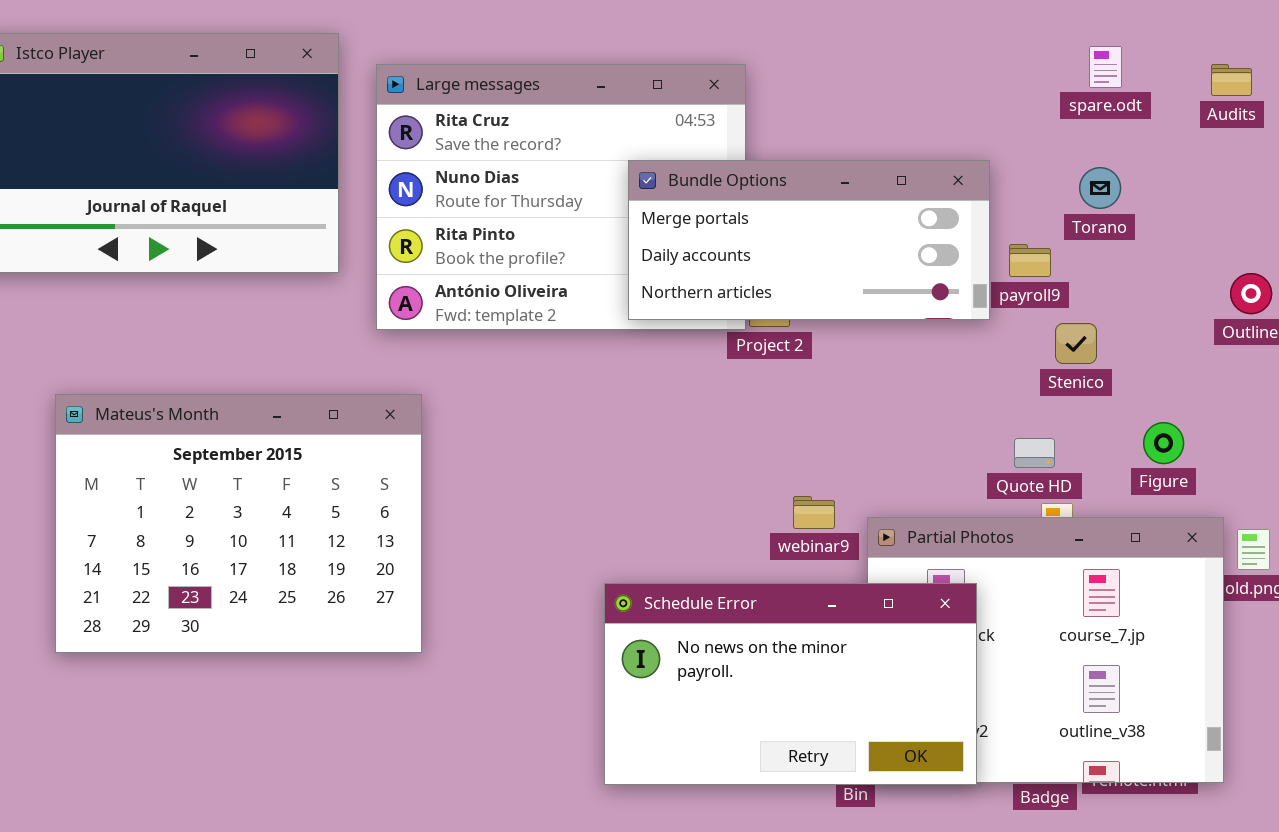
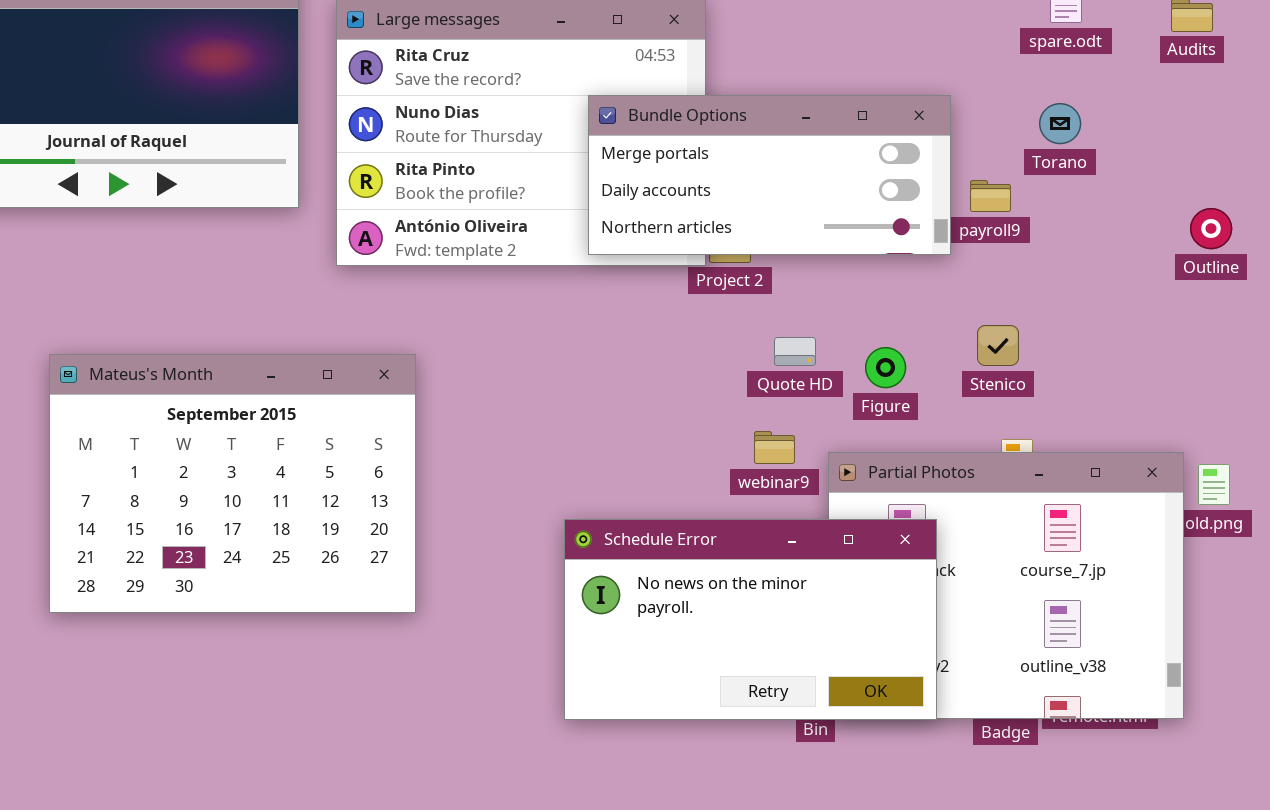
Stenico: [1055,323,1097,364] -> [977,325,1019,366], moved
Mateus's Month: [55,394,422,653] -> [49,354,416,613], moved
Figure: [1143,422,1184,464] -> [865,347,906,388], moved
Quote HD: [1014,438,1055,468] -> [774,337,816,366], moved

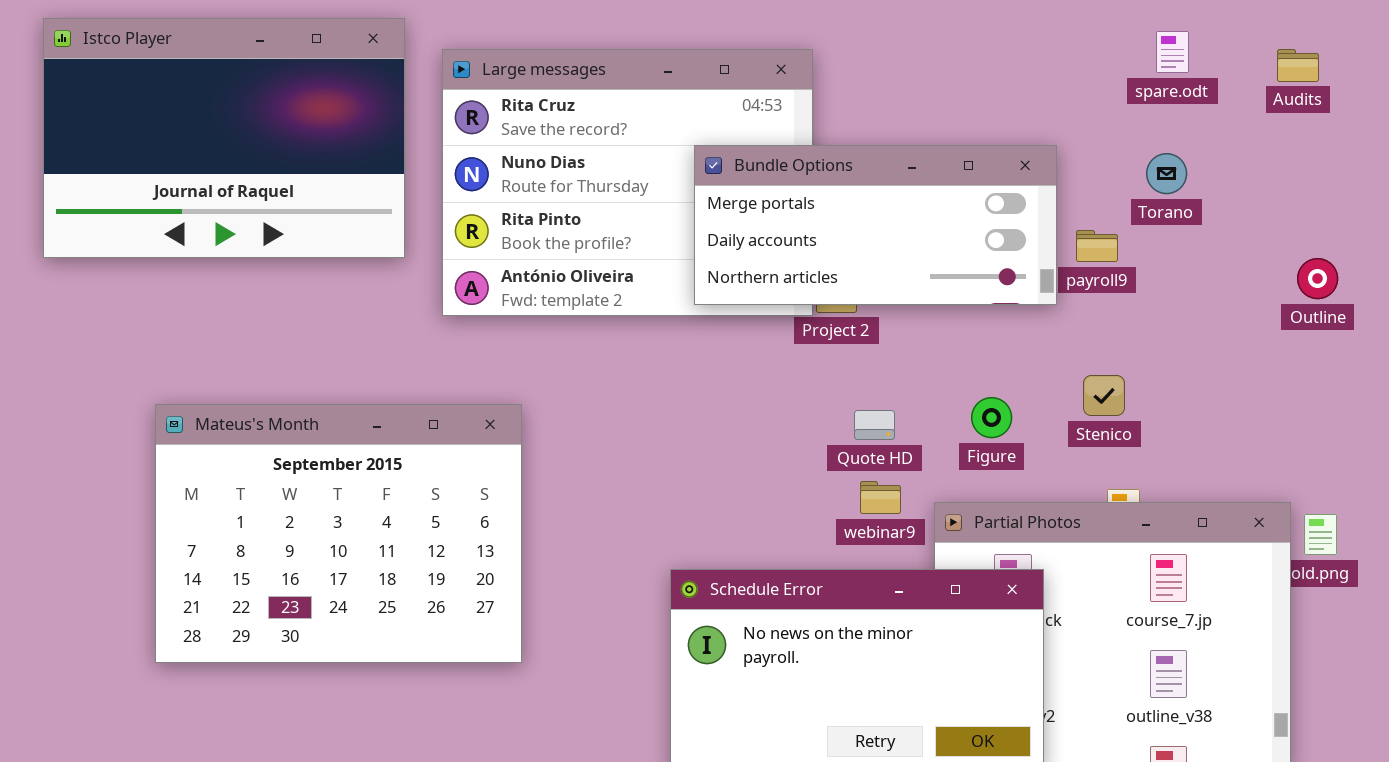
Quote HD: [774,337,816,366] -> [854,410,895,440], moved

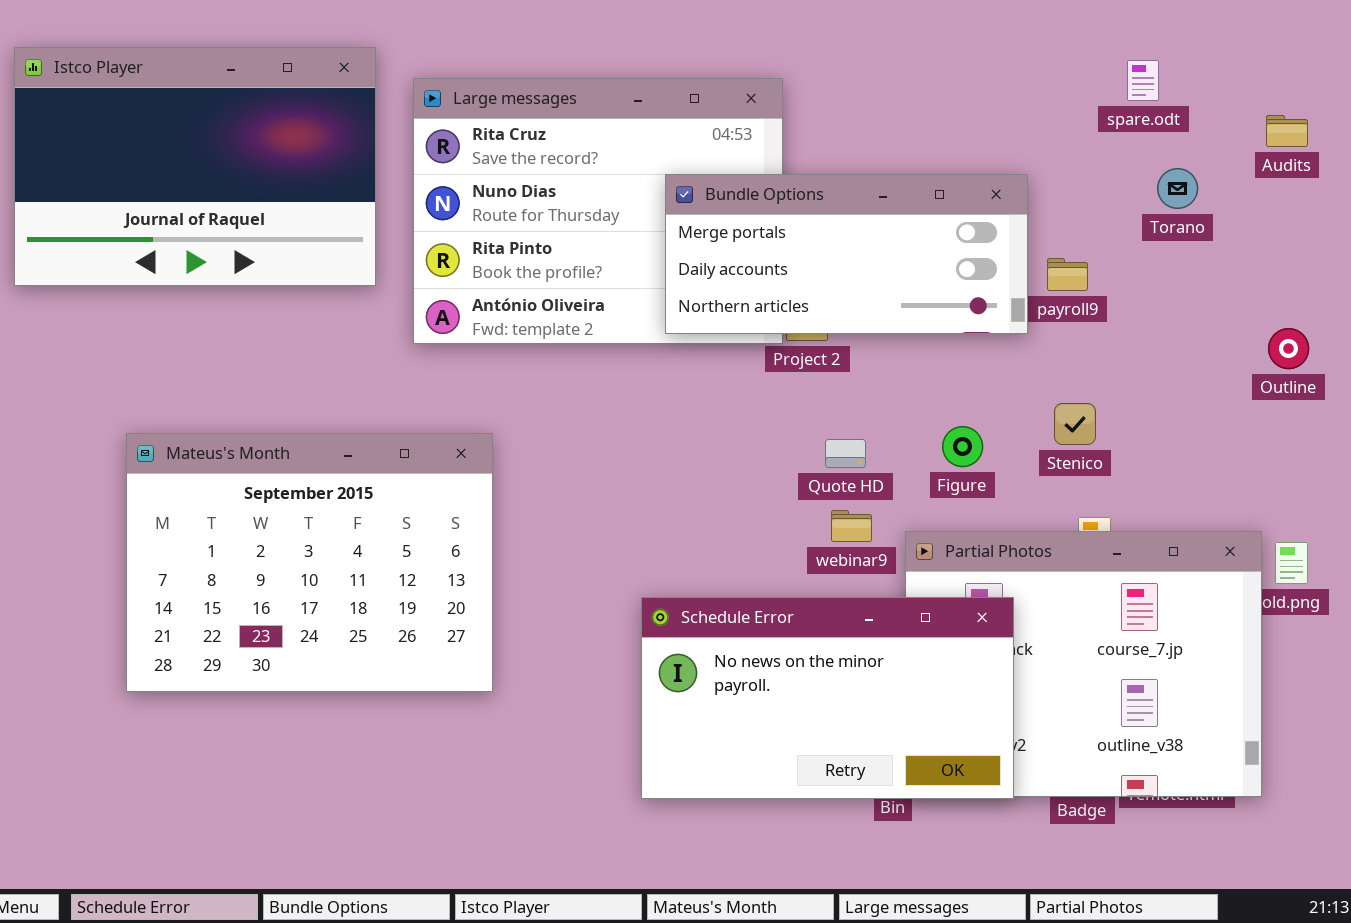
Audits: [1277,49,1319,82] -> [1266,115,1308,147], moved
Torano: [1146,153,1187,194] -> [1157,168,1198,209], moved
Outline: [1297,258,1338,299] -> [1268,328,1309,369], moved

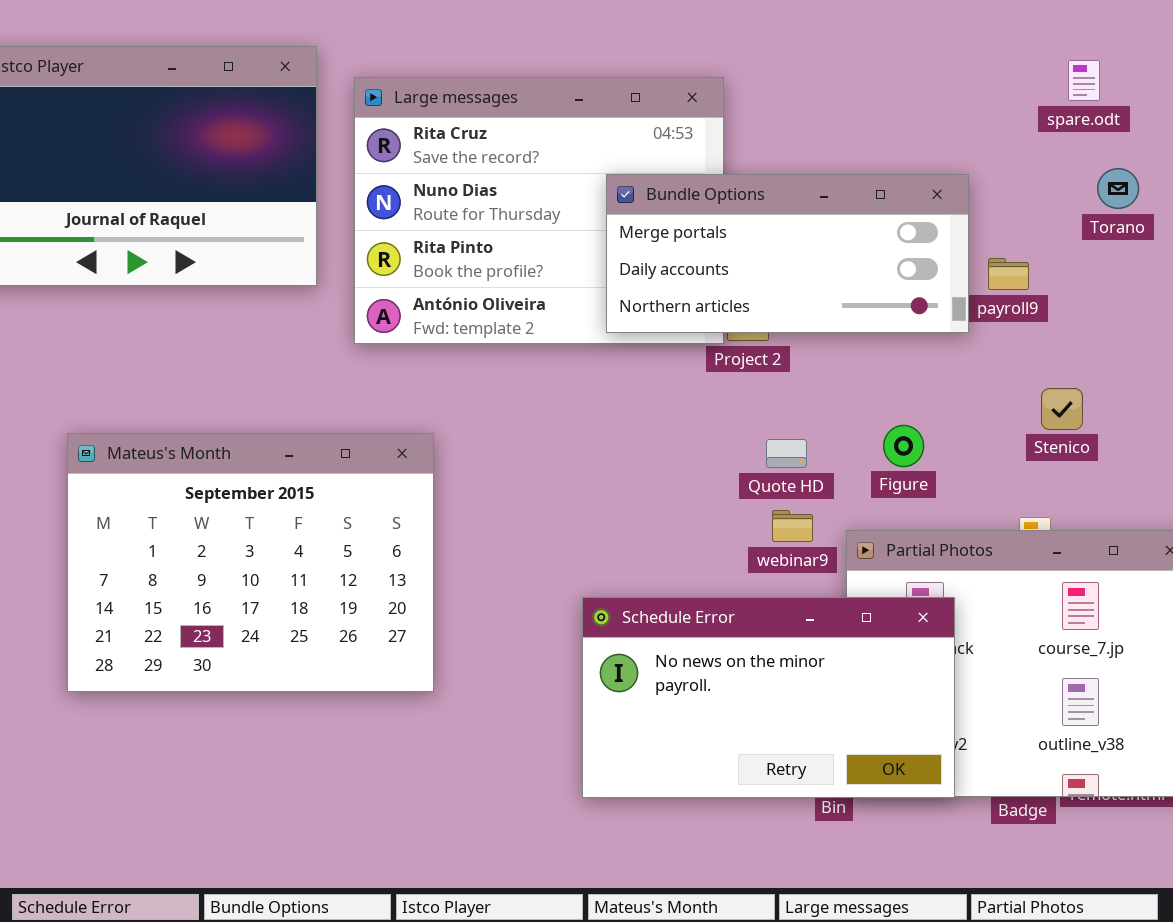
Stenico: [1054,403,1096,445] -> [1041,388,1083,430], moved

